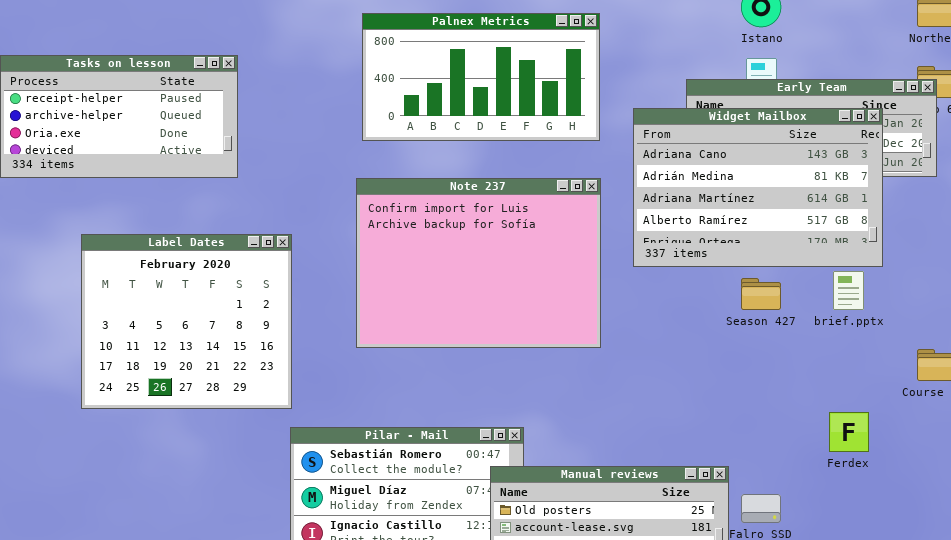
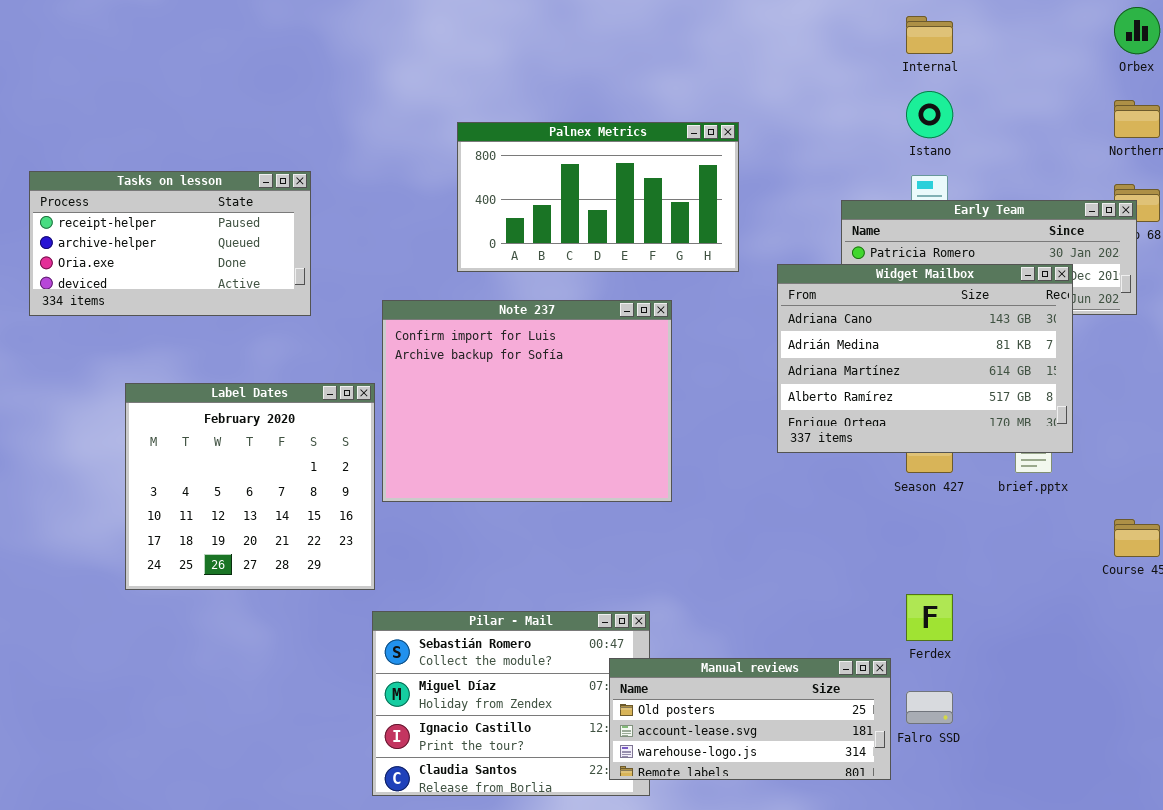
Widget Mailbox: [633,108,883,267] -> [777,264,1073,453], moved
Note 237: [356,178,601,348] -> [382,300,672,502], moved
Ferdex: [829,412,869,452] -> [906,594,953,641], moved

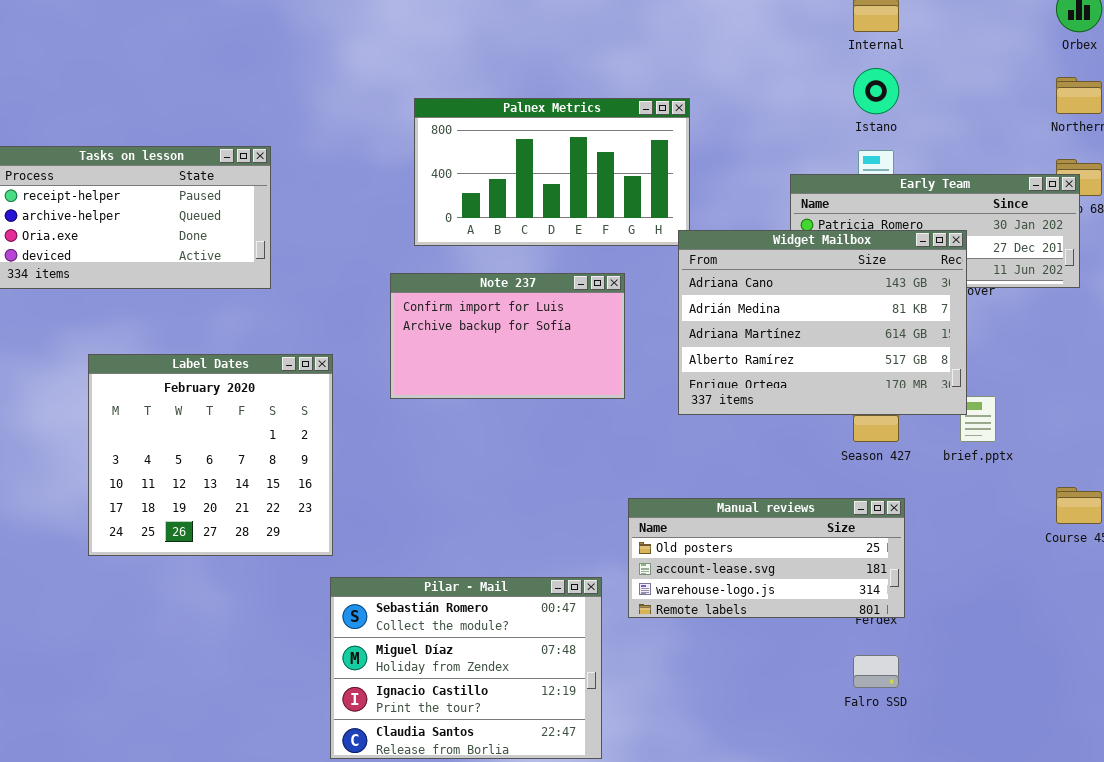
Widget Mailbox: [777,264,1073,453] -> [678,230,967,415], moved
Note 237: [382,300,672,502] -> [390,273,625,399], resized
Manual reviews: [609,658,891,780] -> [628,498,905,618], moved

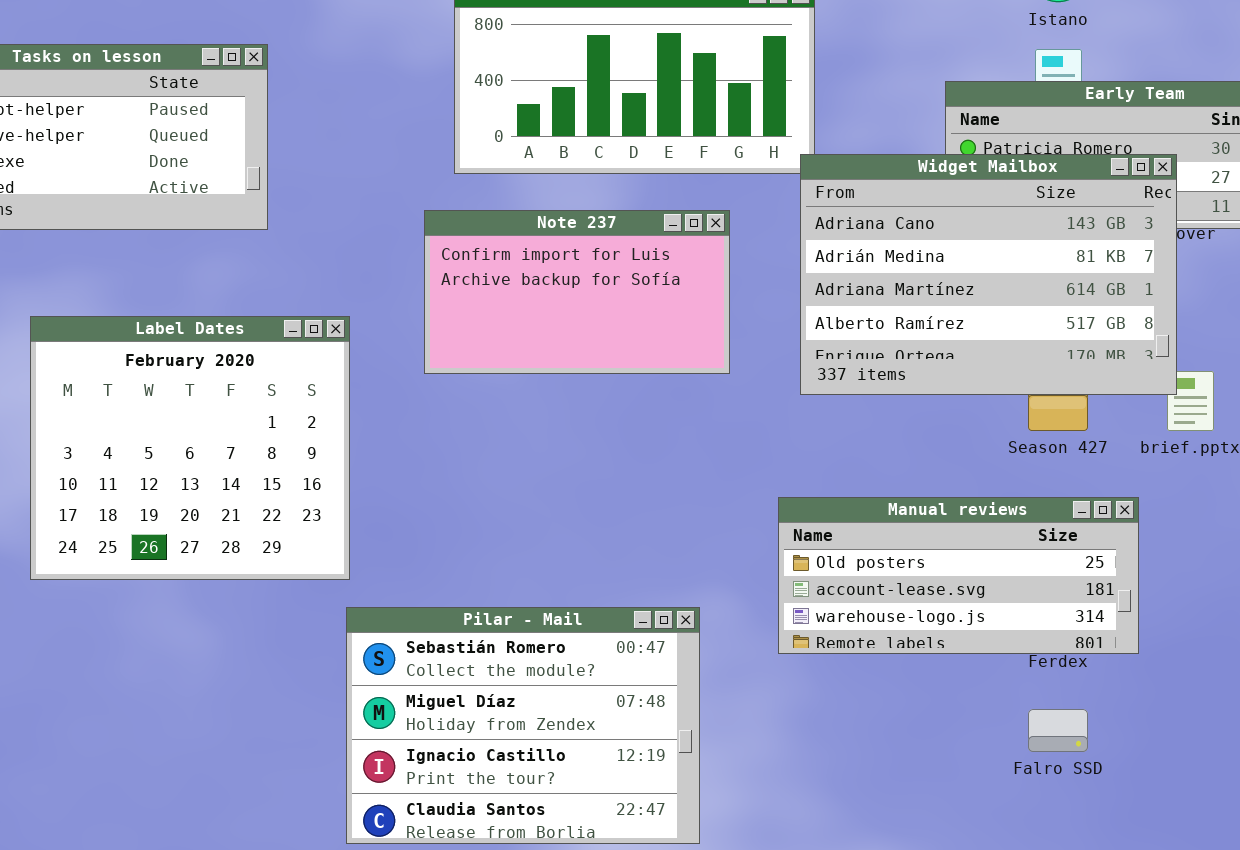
Manual reviews: [628,498,905,618] -> [778,497,1139,654], moved

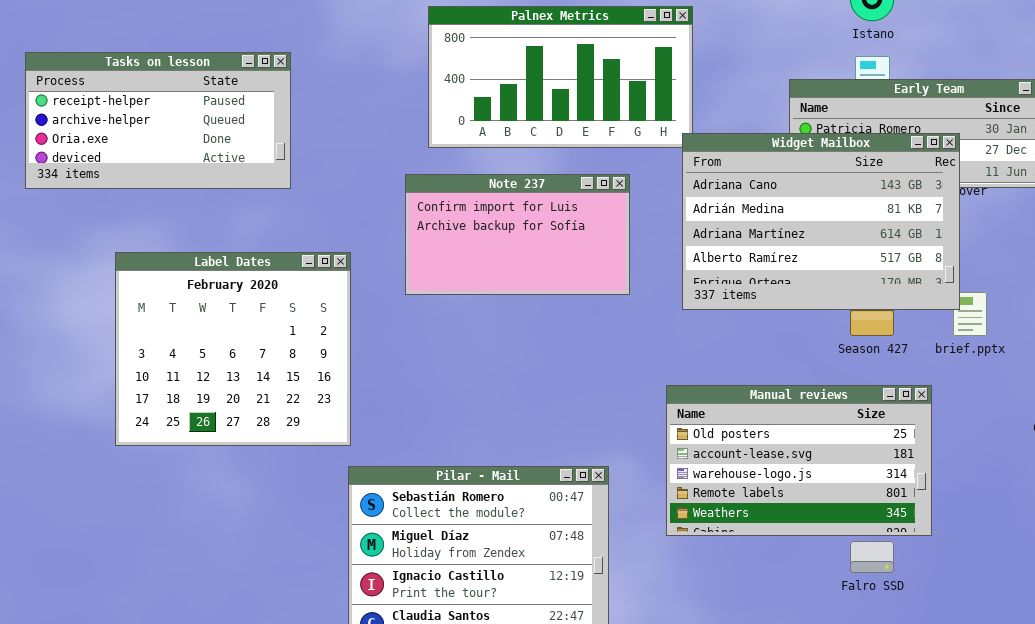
Manual reviews: [778,497,1139,654] -> [666,385,932,536], resized

